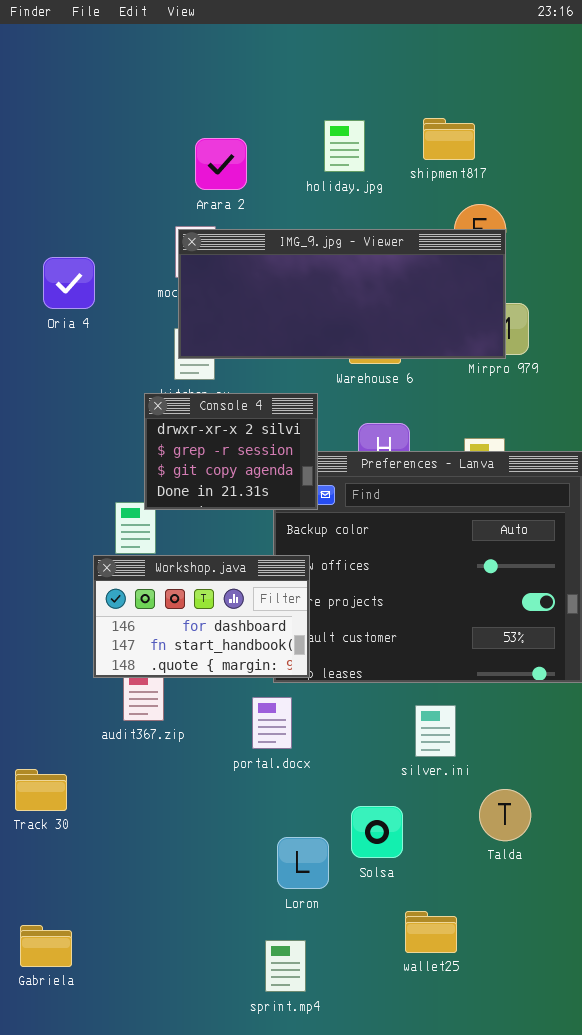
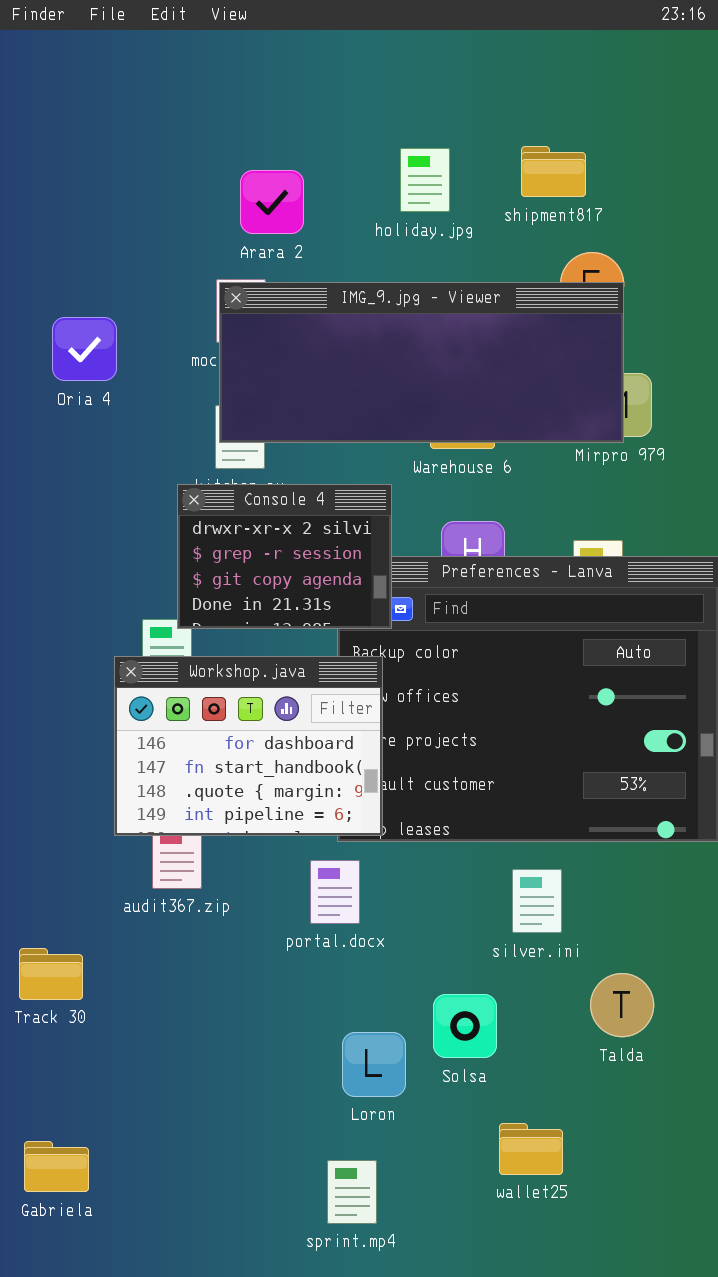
Workshop.java: [93,555,310,678] -> [114,656,383,836], resized

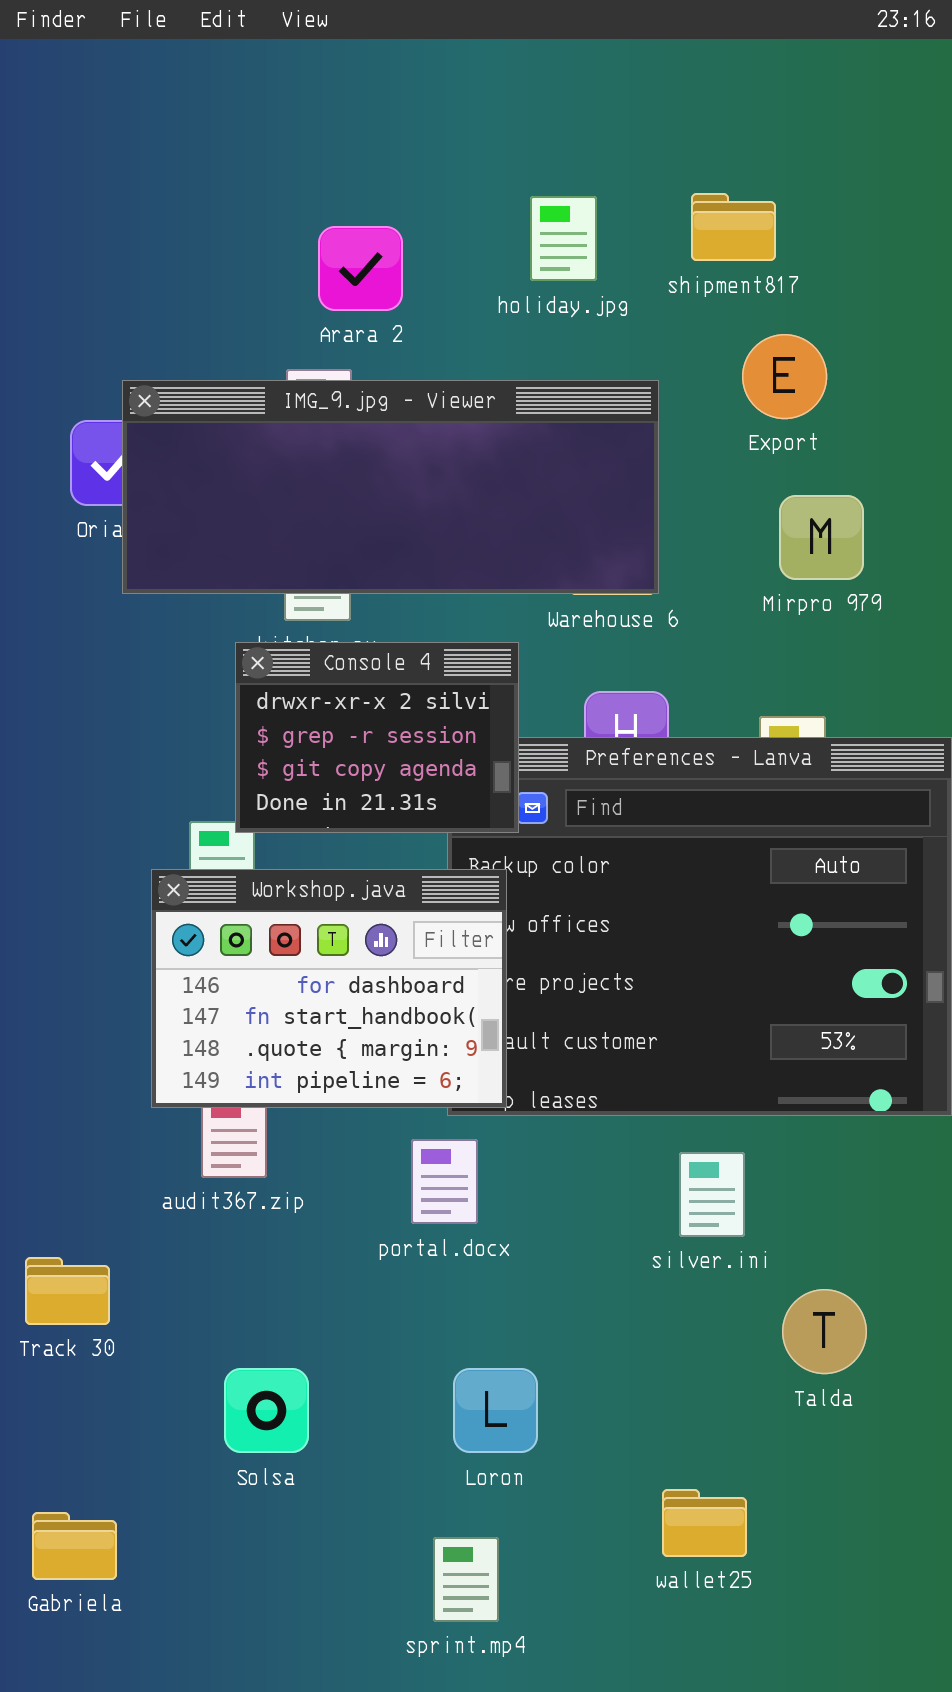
IMG_9.jpg - Viewer: [219,282,624,443] -> [122,380,659,594], moved
Solsa: [433,994,497,1058] -> [224,1368,309,1453], moved

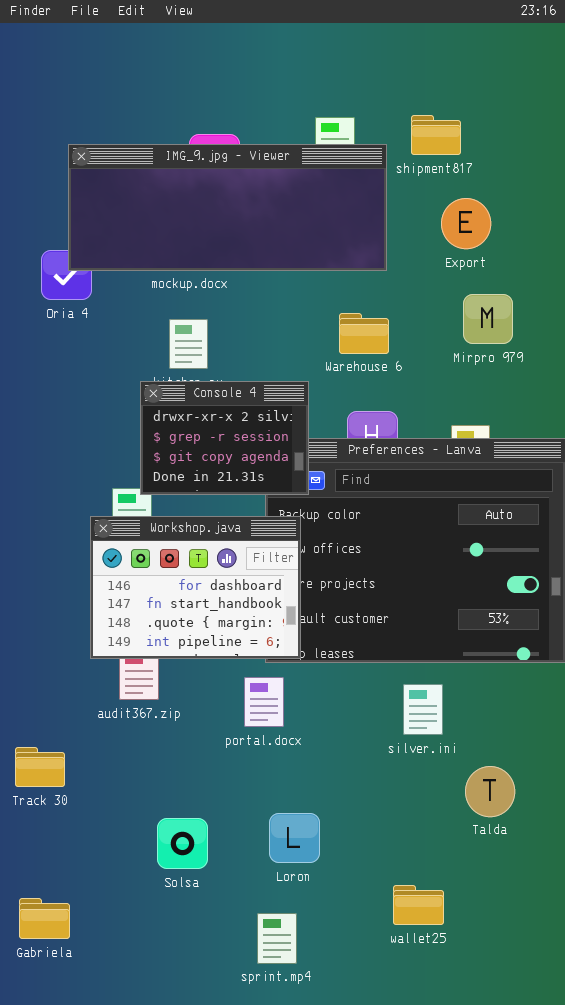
IMG_9.jpg - Viewer: [122,380,659,594] -> [68,144,387,271], moved
Solsa: [224,1368,309,1453] -> [157,818,208,869], moved

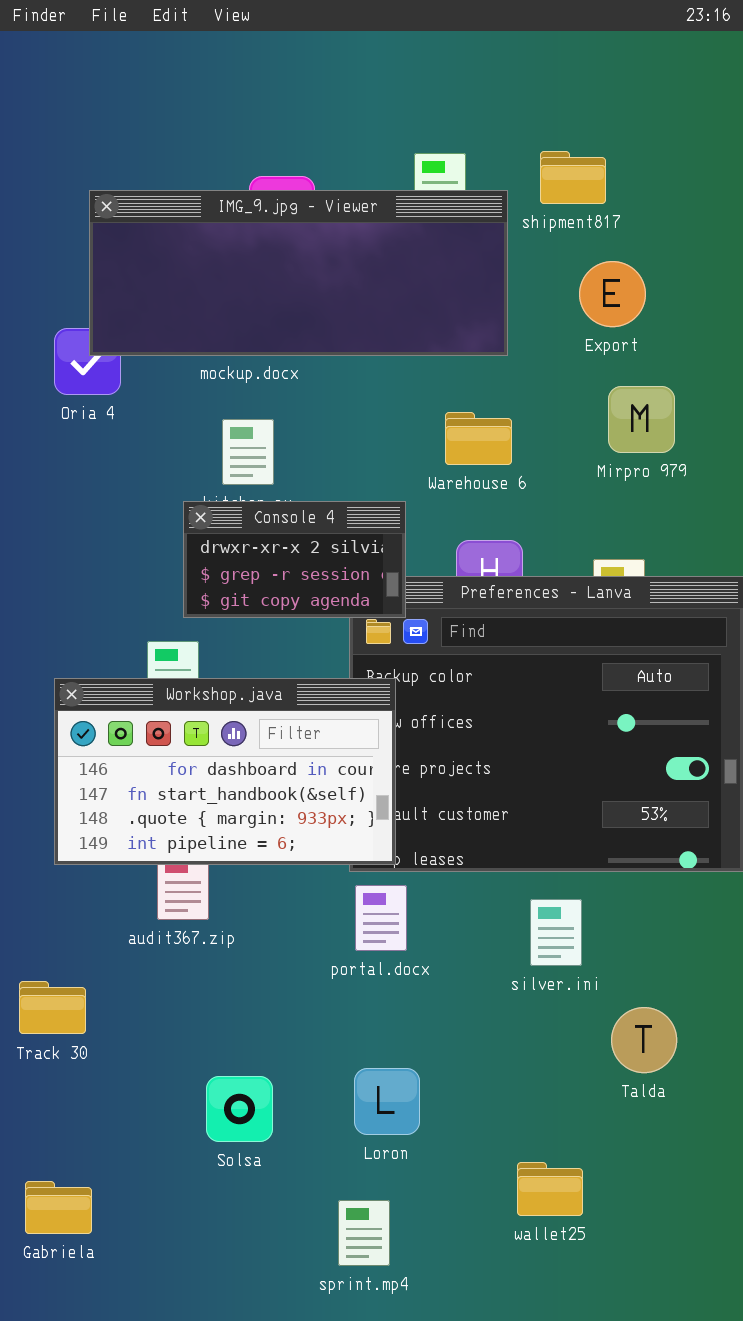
Console 4: [140,381,309,495] -> [183,501,406,618], resized
Workshop.java: [90,516,301,659] -> [54,678,396,865], resized
portal.docx: [244,677,284,727] -> [355,885,407,951], moved

